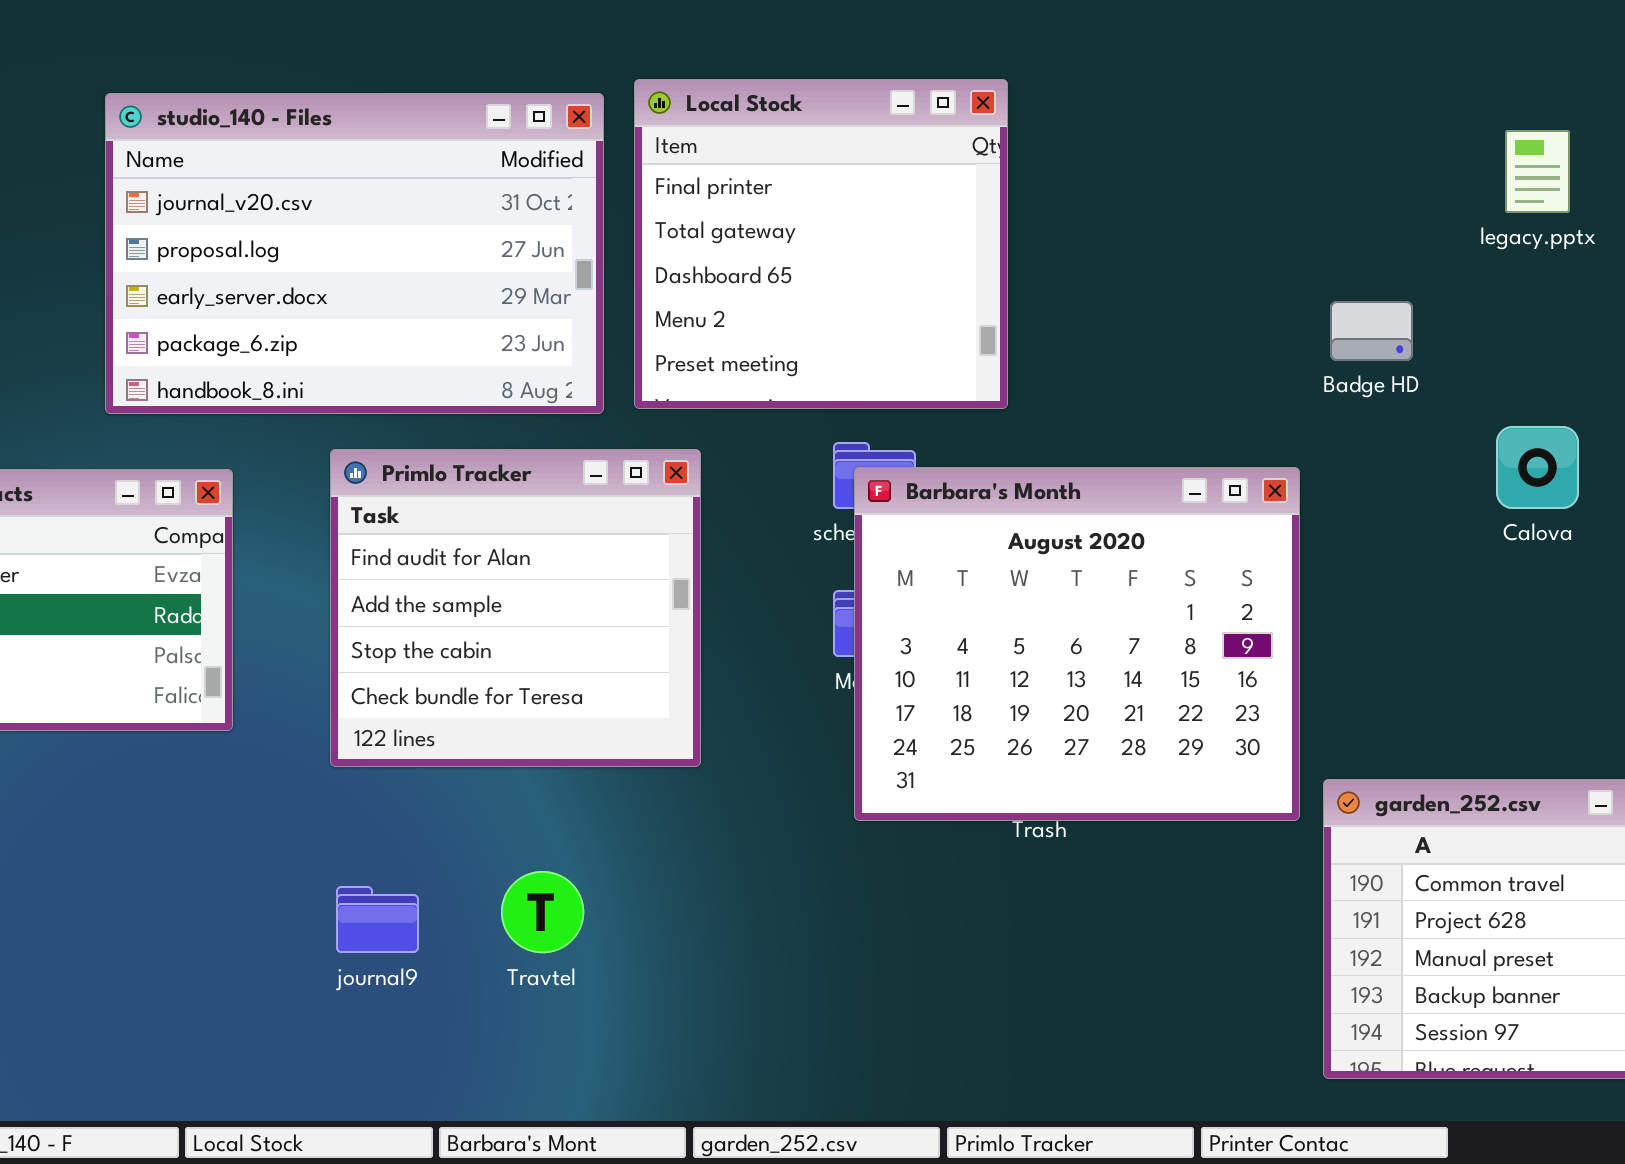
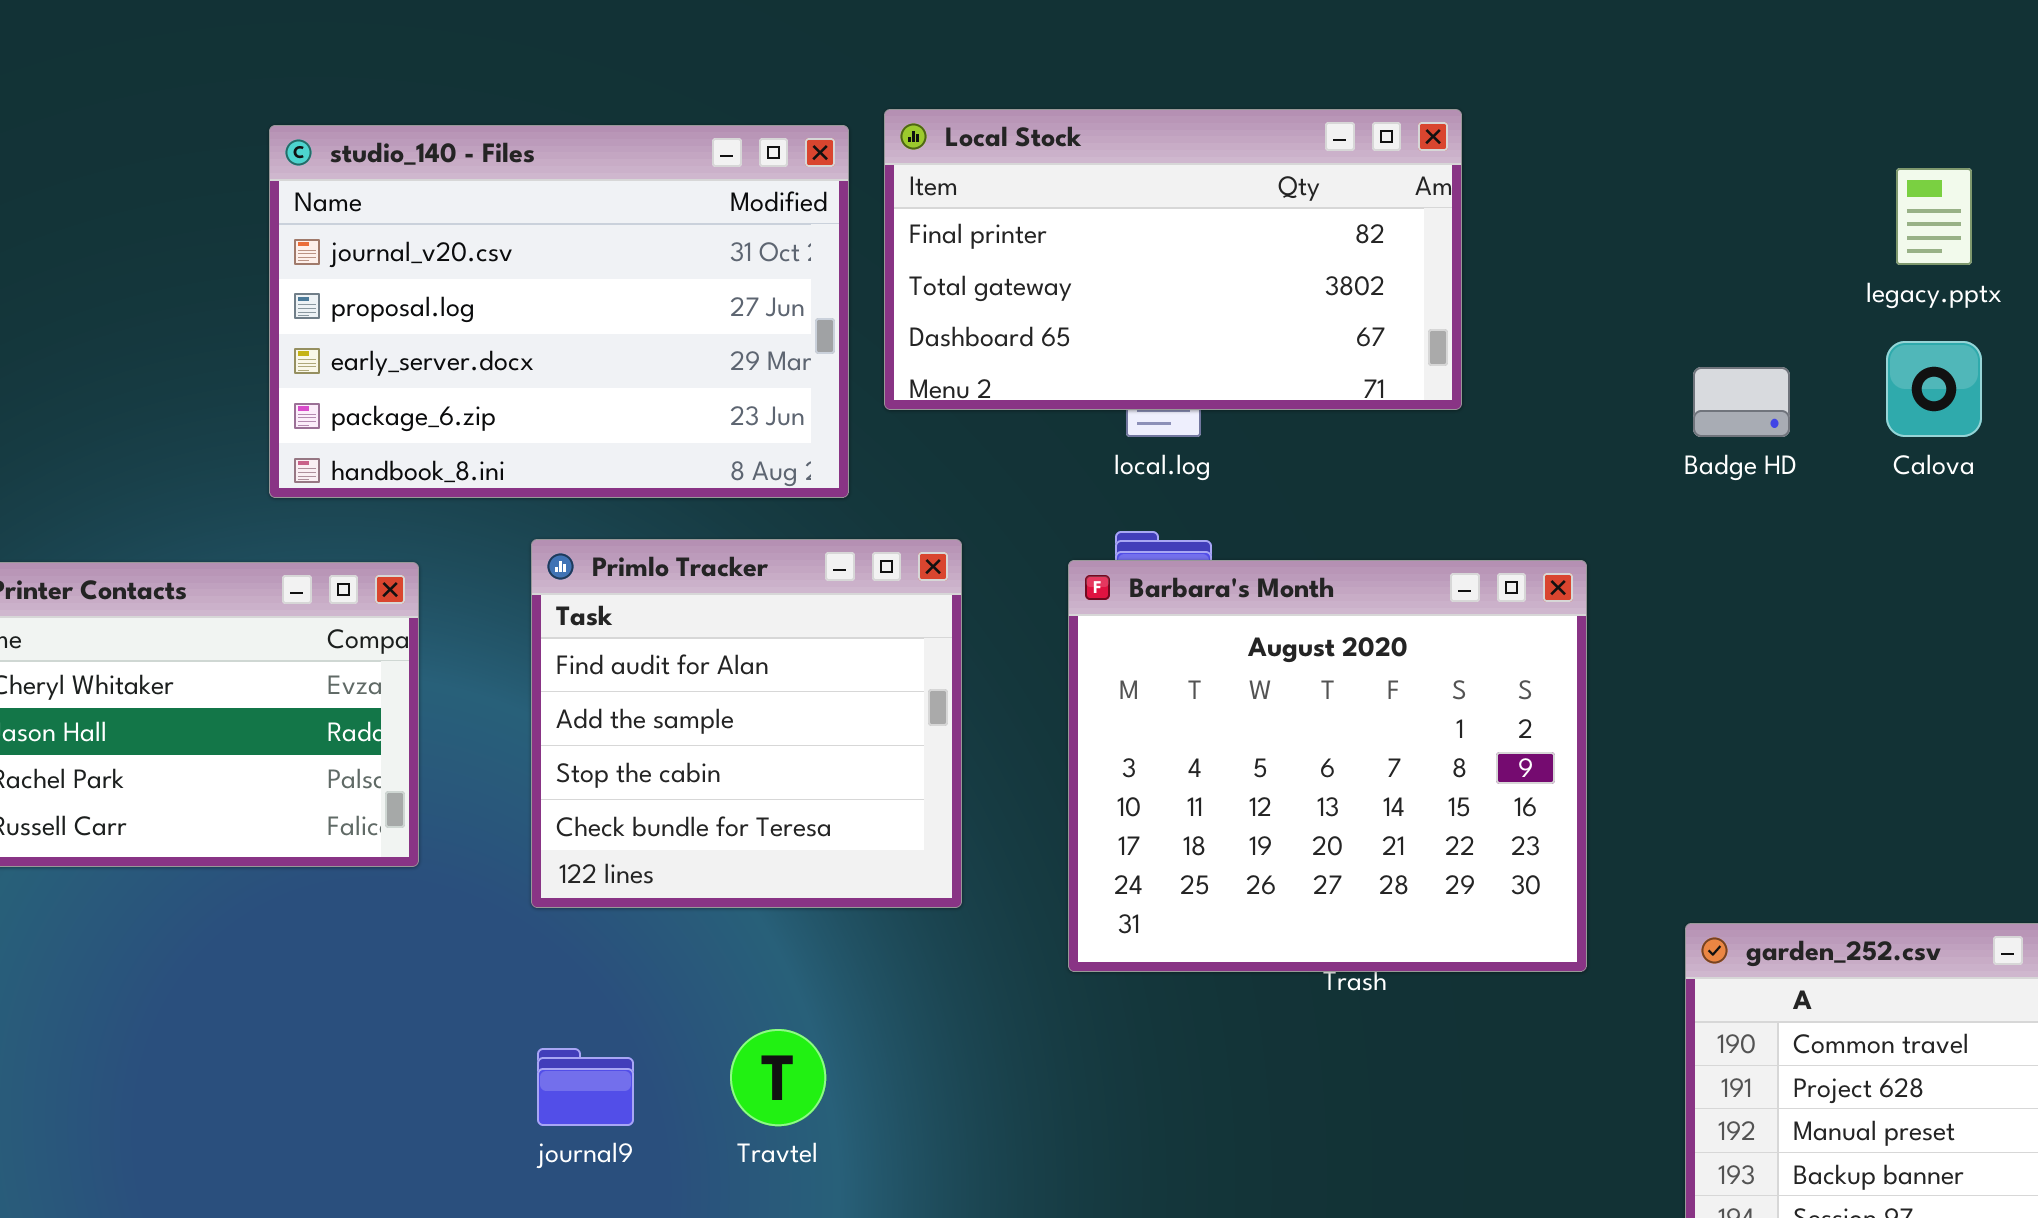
Local Stock: [634,79,1008,409] -> [884,109,1462,410], resized
Calova: [1496,426,1579,509] -> [1886,341,1982,437], moved
Barbara's Month: [854,467,1300,821] -> [1068,560,1587,972], moved

